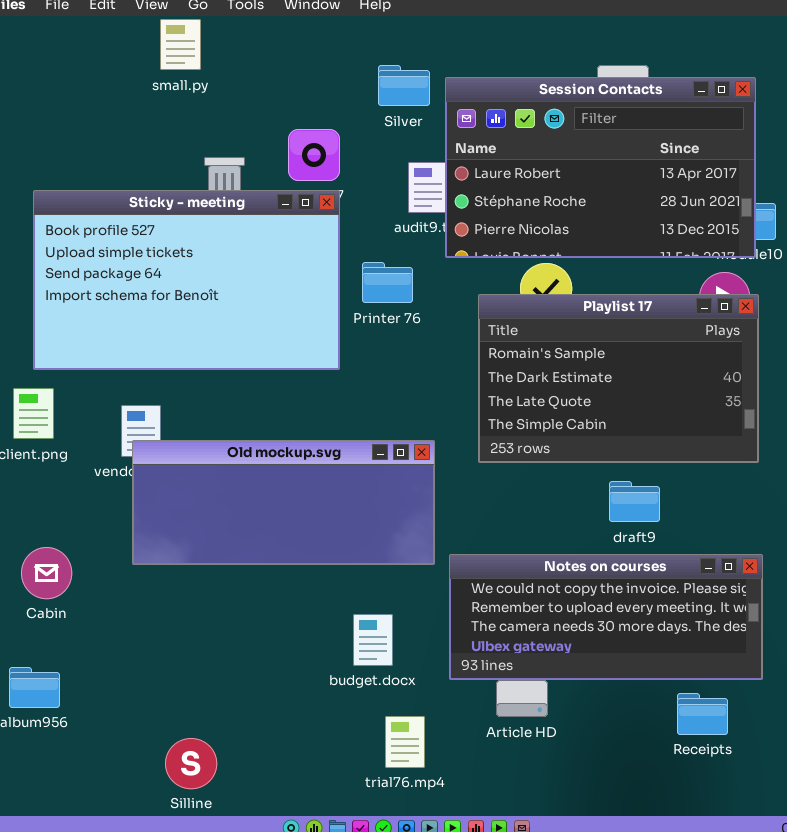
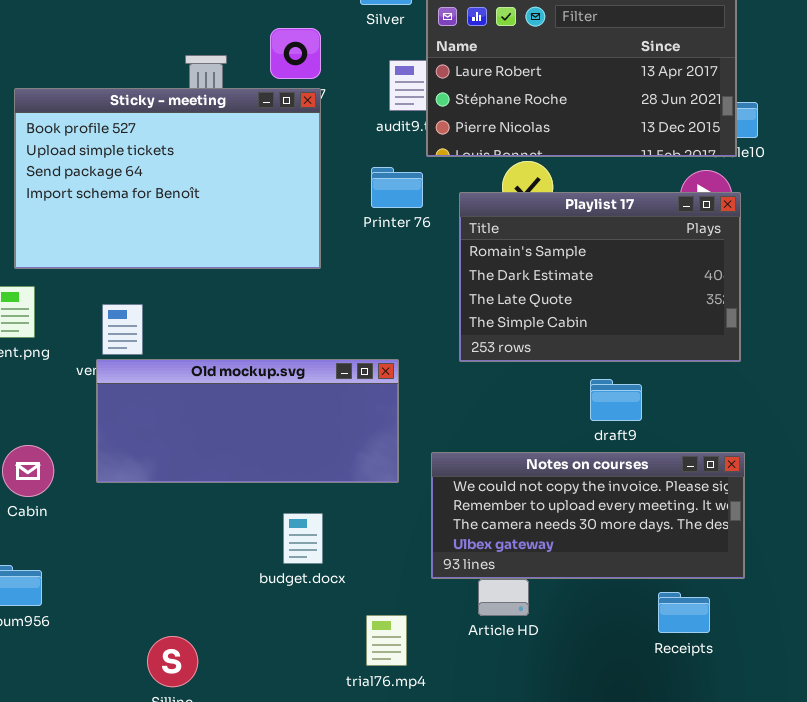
Printer 76: [362,262,413,303] -> [371,167,423,208], moved
Old mockup.svg: [132,440,435,565] -> [96,359,399,483], moved
budget.docx: [353,614,393,666] -> [283,513,323,564], moved

